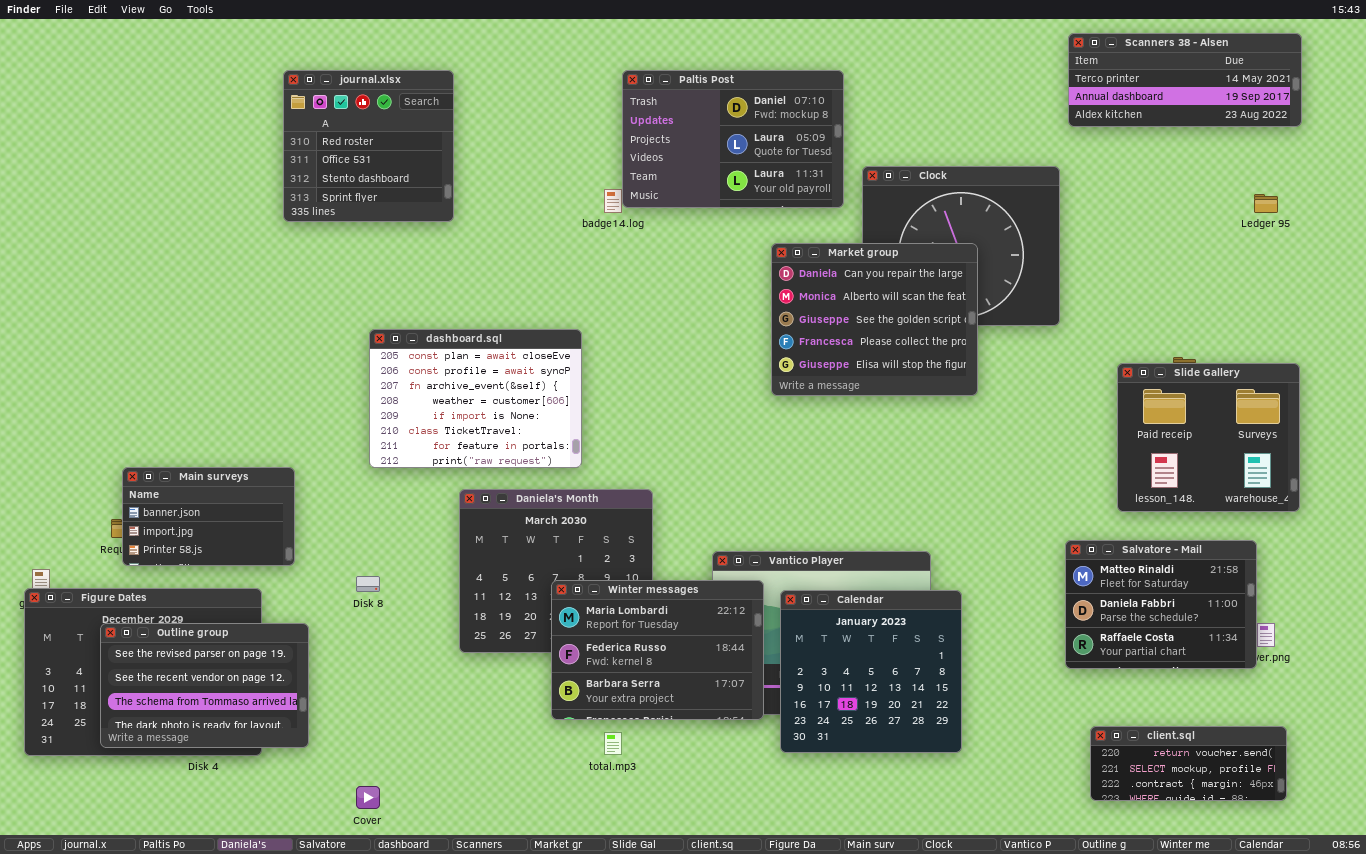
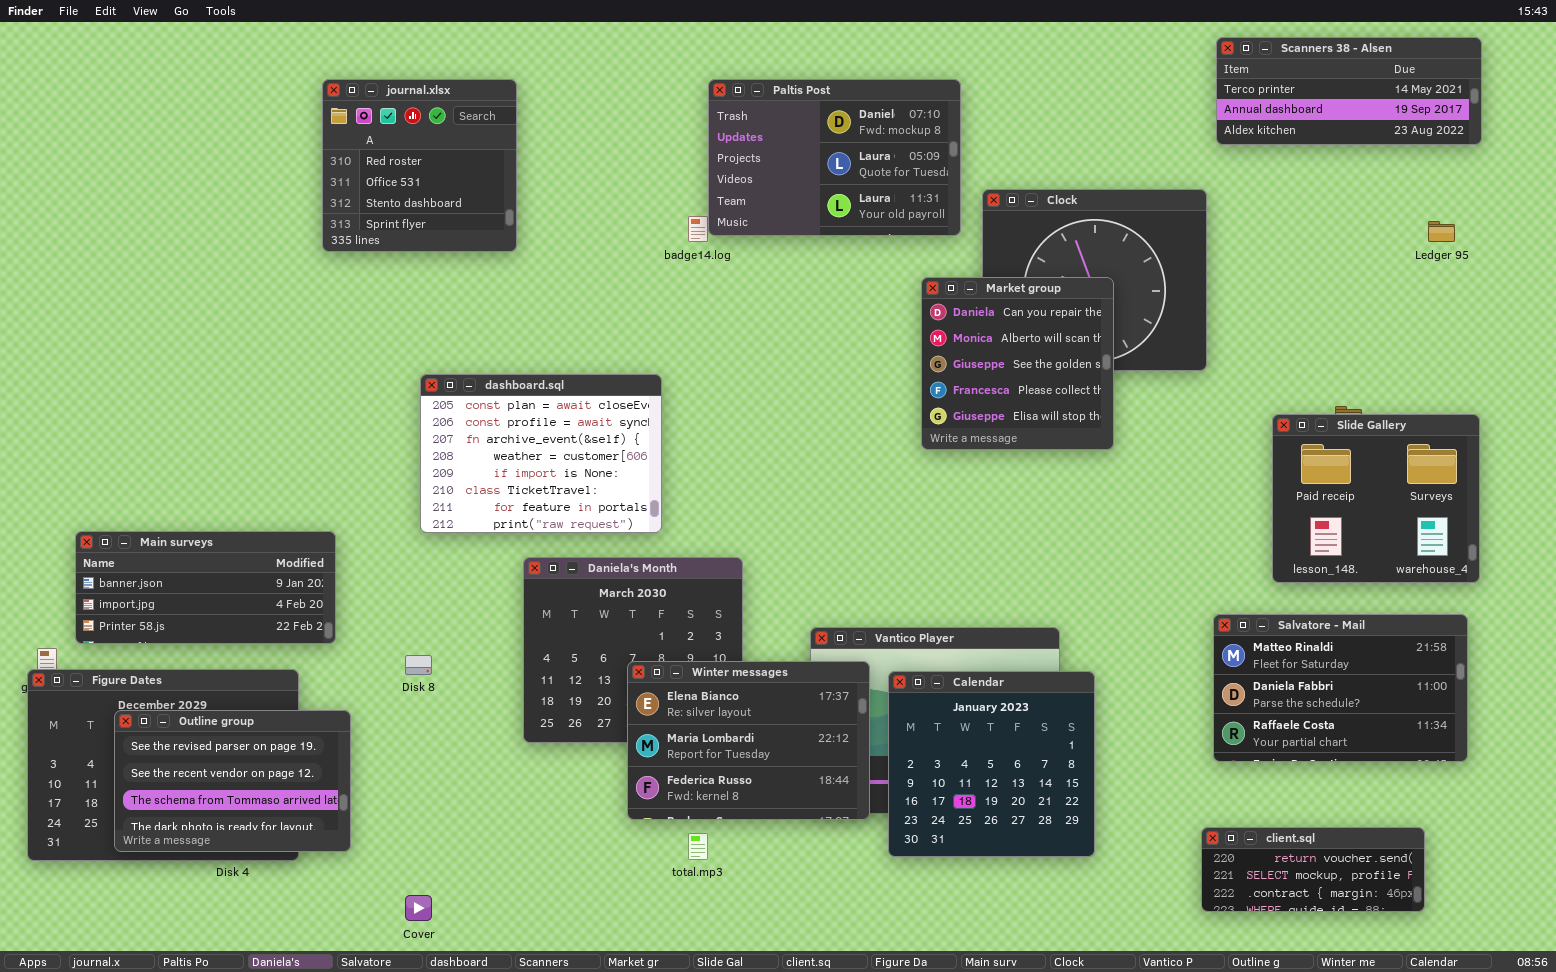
Market group: [771,243,978,396] -> [921,277,1114,450], resized
Main surveys: [122,467,295,566] -> [75,531,336,644], resized
Salvatore - Mail: [1065,540,1257,669] -> [1213,614,1468,762], resized
Winter messages: [551,580,764,720] -> [627,661,870,820], scrolled up 1 row
client.sql: [1090,726,1287,801] -> [1201,827,1425,912], moved

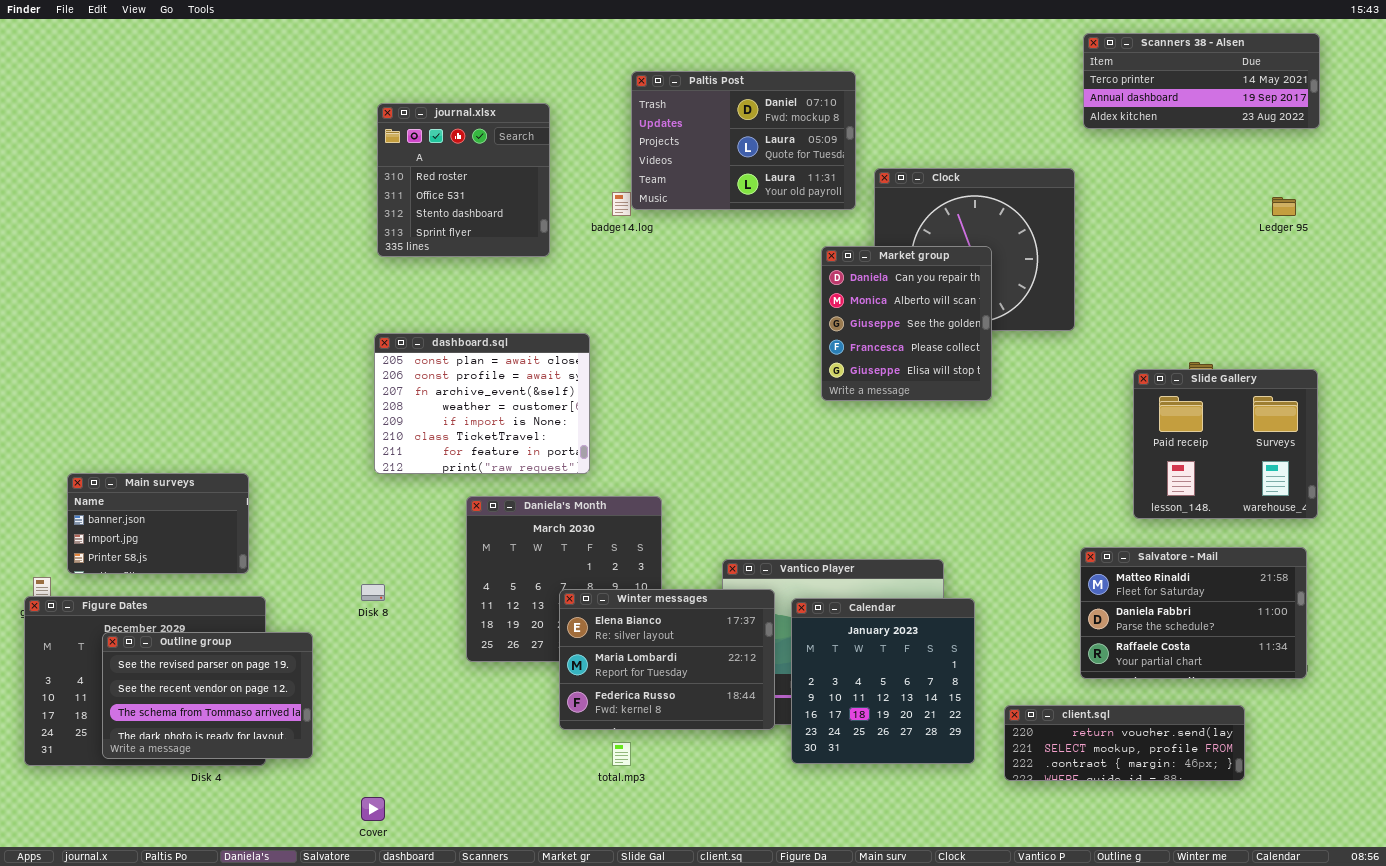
journal.xlsx: [322,79,517,252] -> [377,103,550,257], moved
Main surveys: [75,531,336,644] -> [67,473,249,574], resized
client.sql: [1201,827,1425,912] -> [1004,705,1245,781], moved, resized

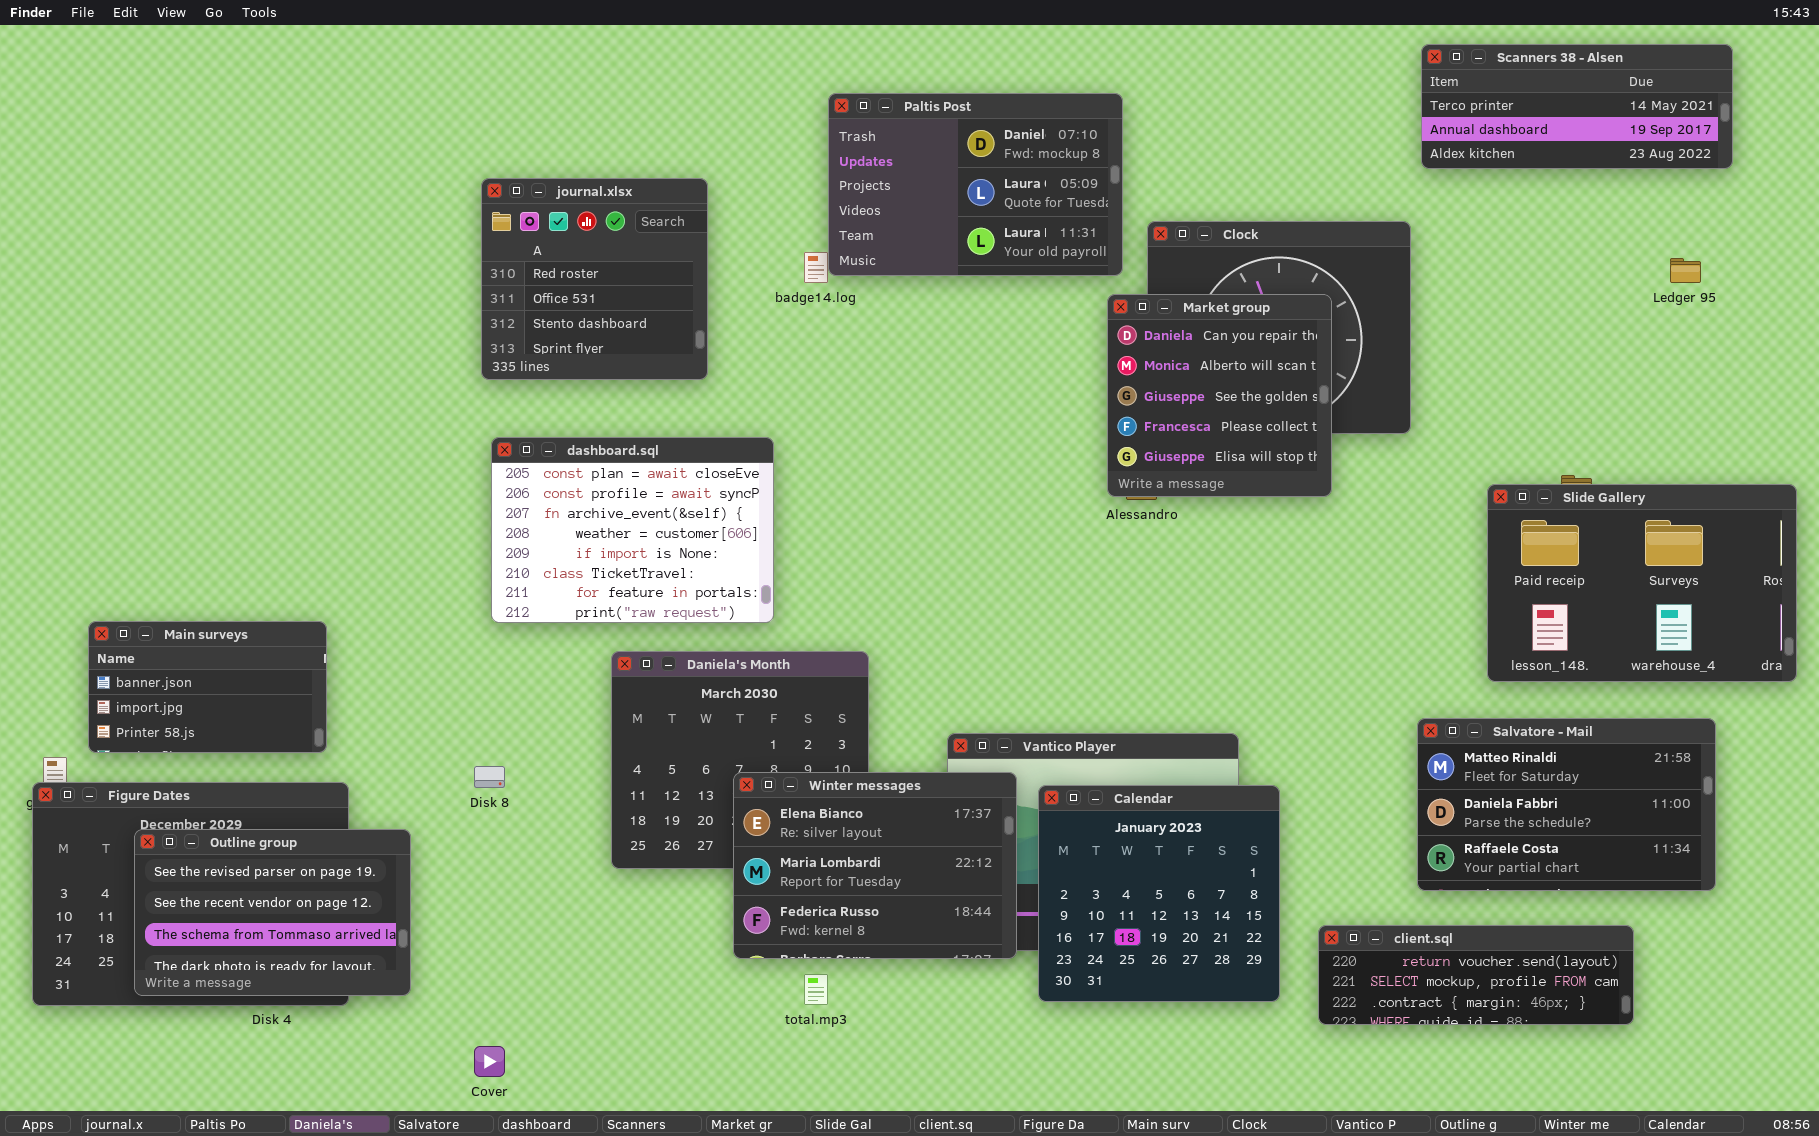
journal.xlsx: [377,103,550,257] -> [481,178,708,380], moved
Market group: [821,246,992,401] -> [1107,294,1332,497], moved
Slide Gallery: [1133,369,1318,519] -> [1487,484,1797,682], resized

